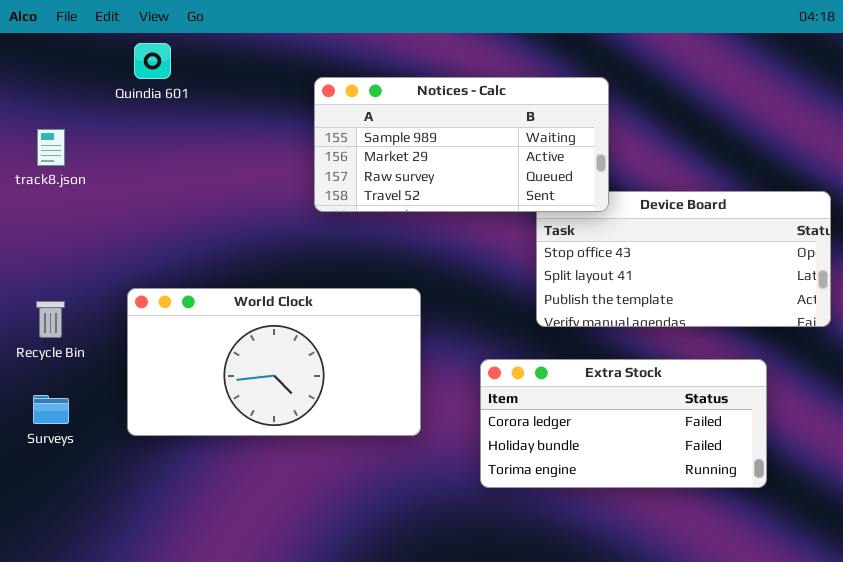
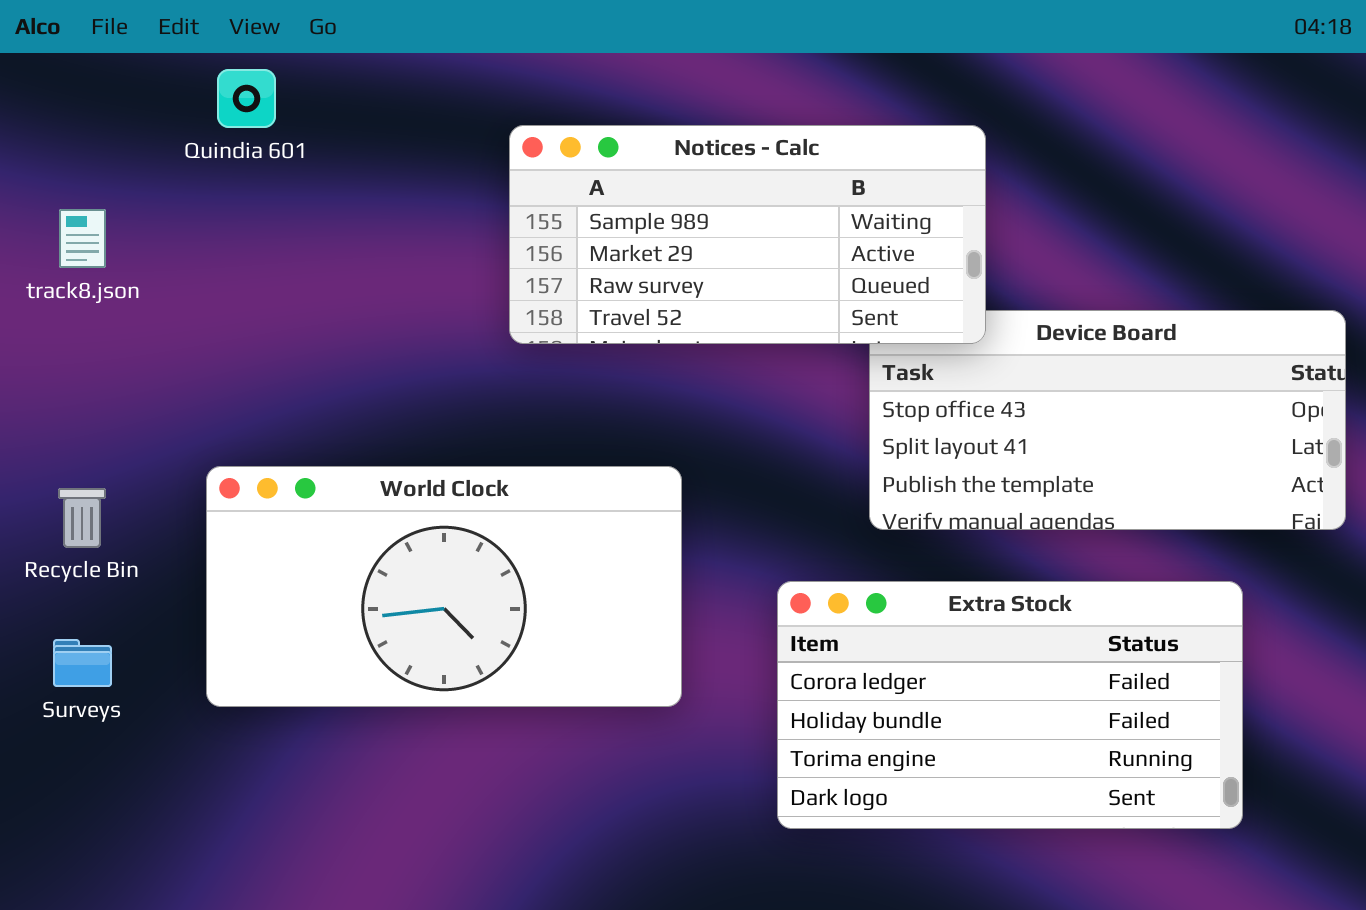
Extra Stock: [480,359,767,488] -> [777,581,1243,829], resized

